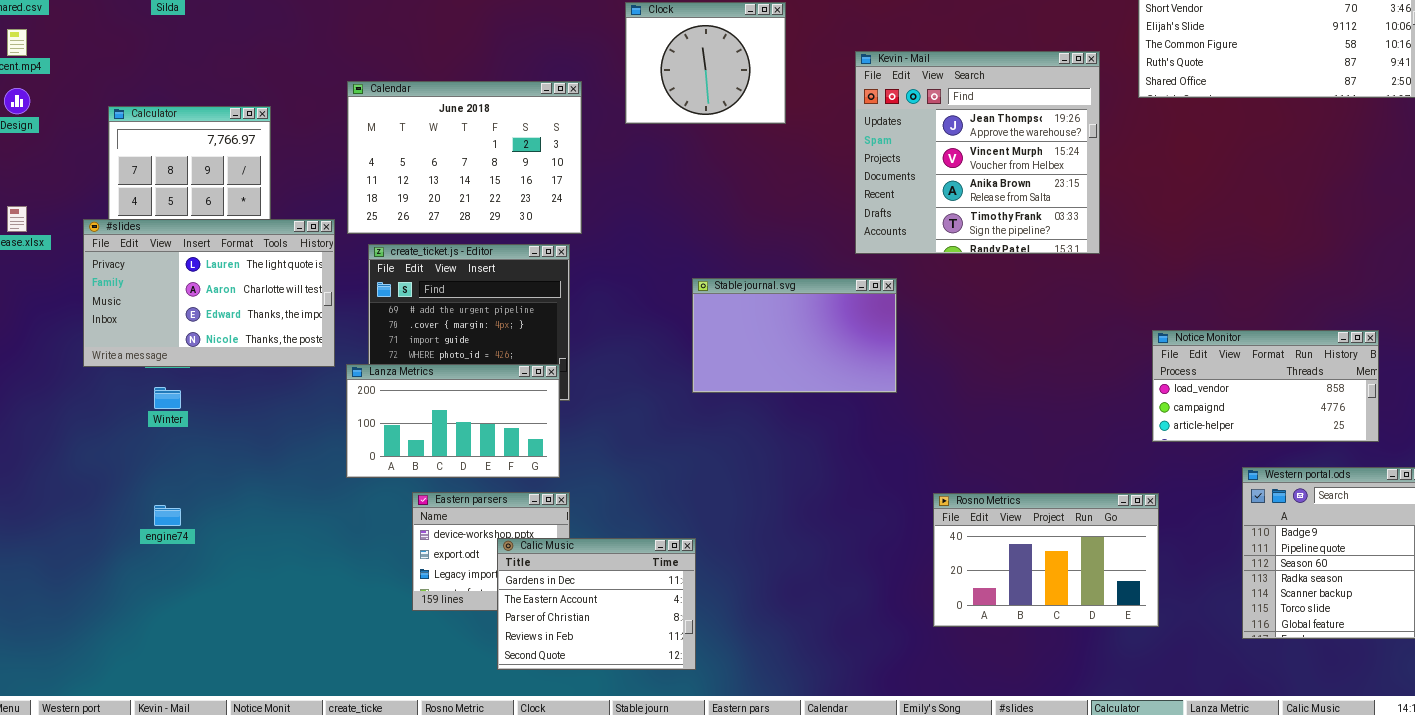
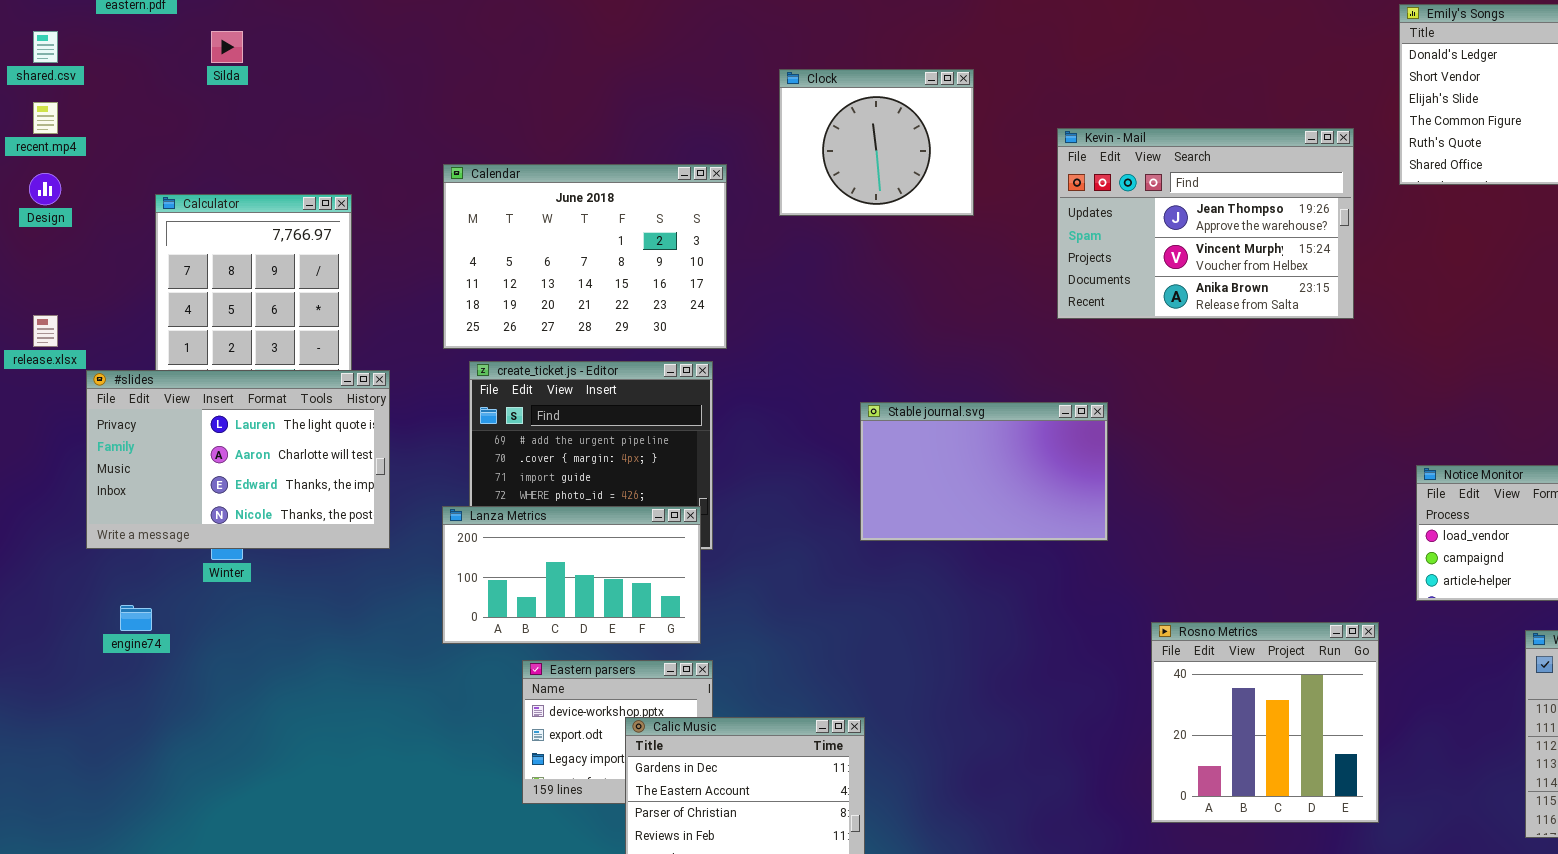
Kevin - Mail: [855,51,1100,254] -> [1057,128,1354,319], resized
#slides: [83,219,335,367] -> [86,370,390,549], moved
Rosno Metrics: [933,493,1159,627] -> [1151,622,1379,823], resized
engine74: [154,505,181,526] -> [120,605,152,631], moved

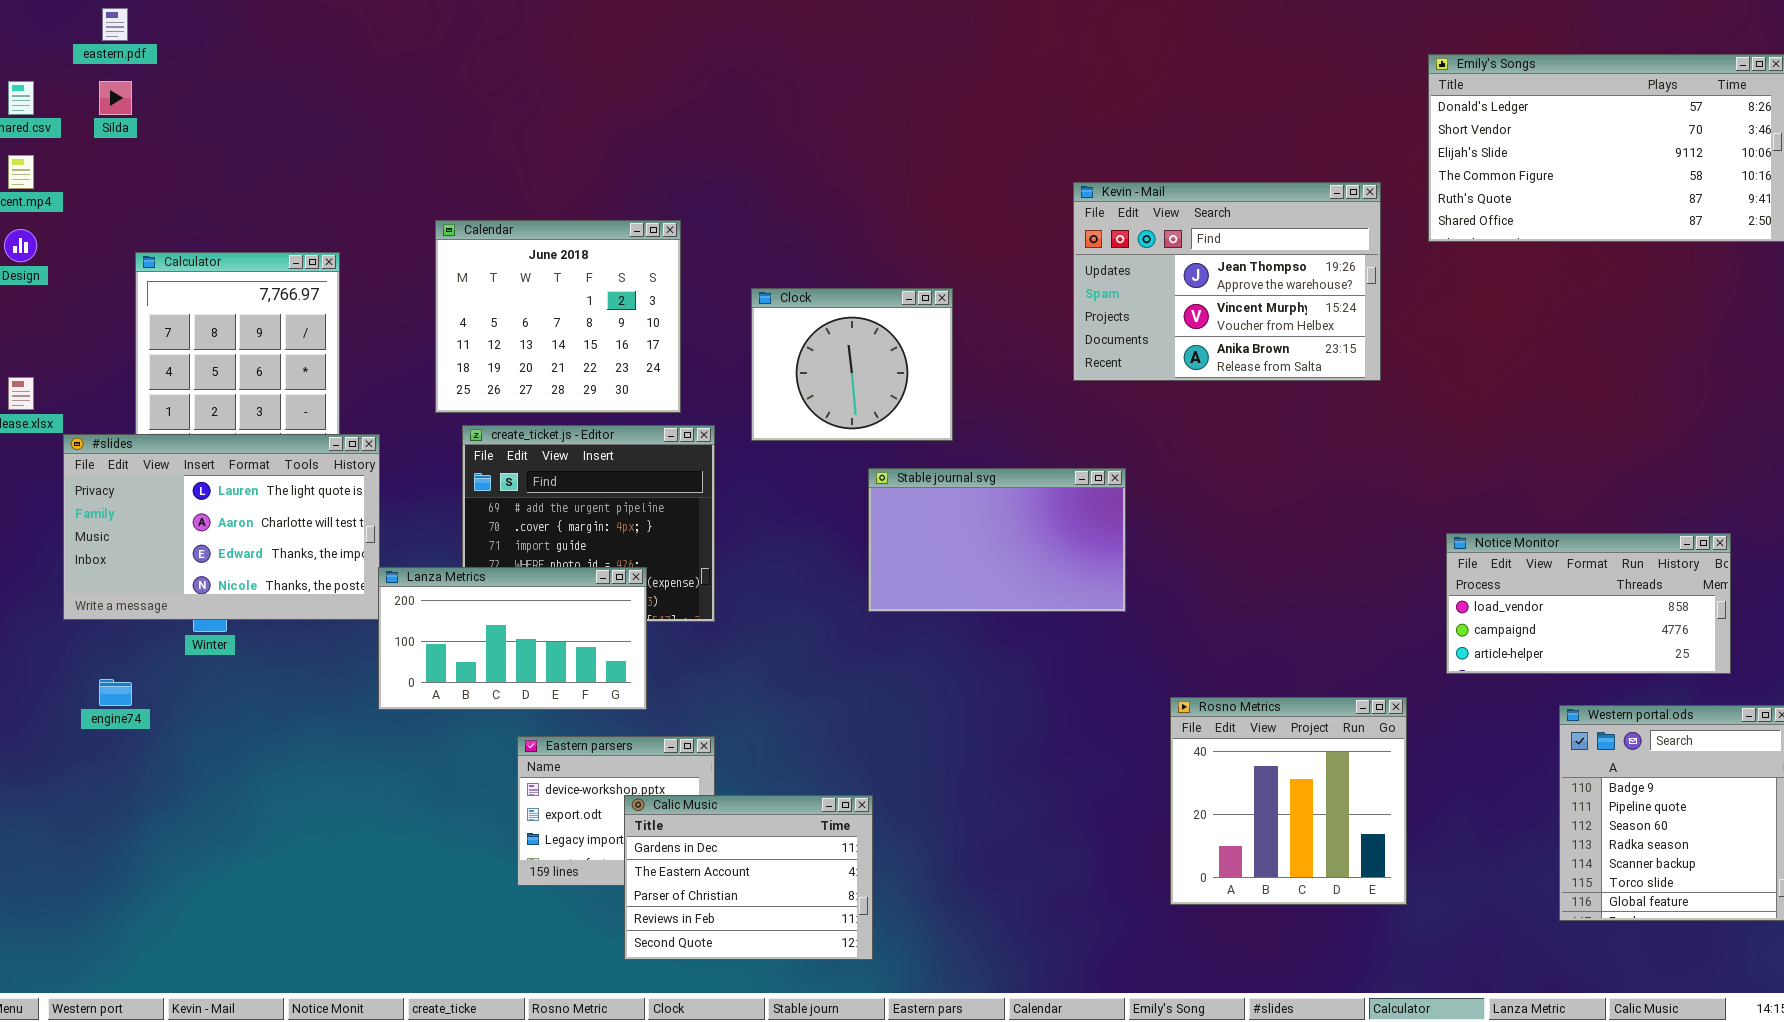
Silda: [211,31,243,63] -> [99,81,132,115], moved
Clock: [779,69,974,216] -> [751,288,953,441], moved
Calendar: [443,164,727,349] -> [435,220,681,413], resized
Lanza Metrics: [442,506,701,644] -> [378,567,647,710], moved

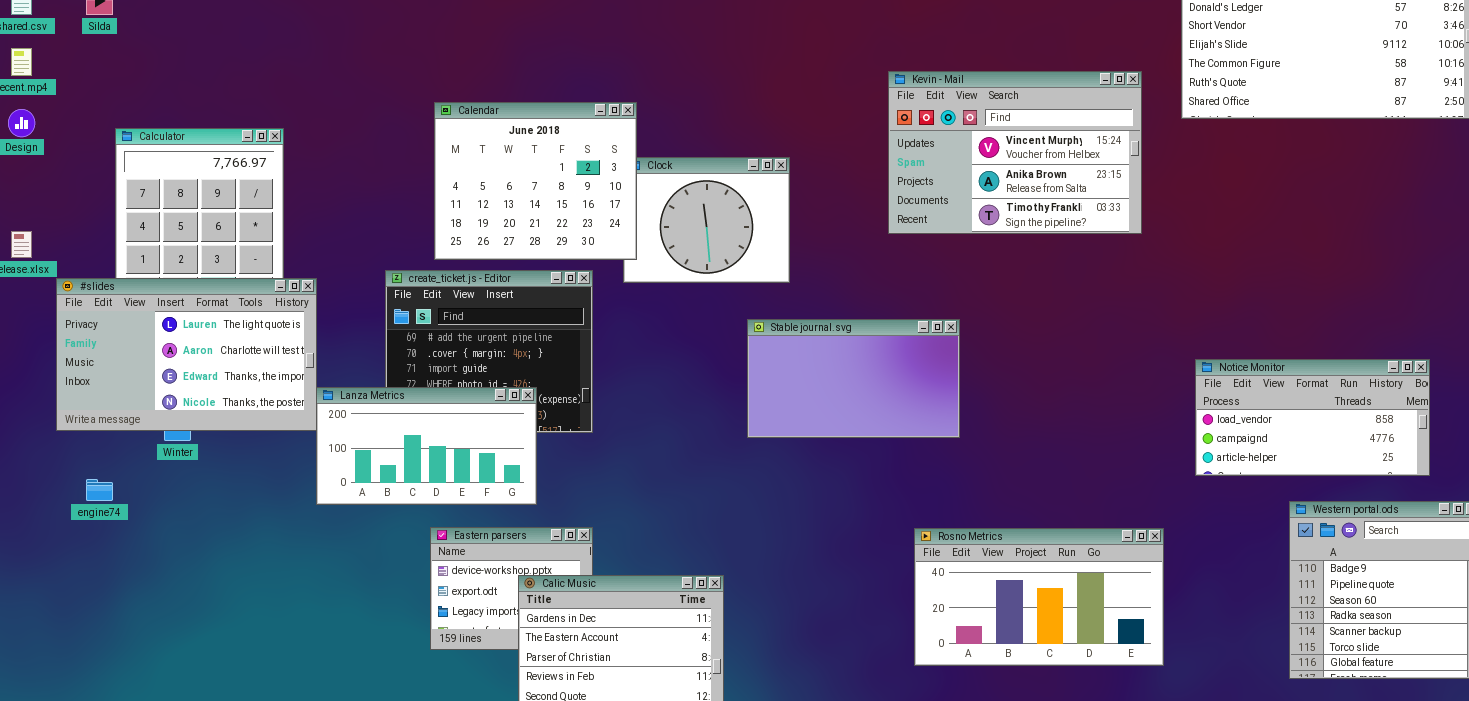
Kevin - Mail: [1073,182,1381,381] -> [888,71,1142,234], scrolled down 1 row
Calendar: [435,220,681,413] -> [434,102,637,260], moved
Stable journal.svg: [868,468,1126,612] -> [747,319,960,438], moved
Rosno Metrics: [1170,697,1407,905] -> [914,528,1164,666], resized

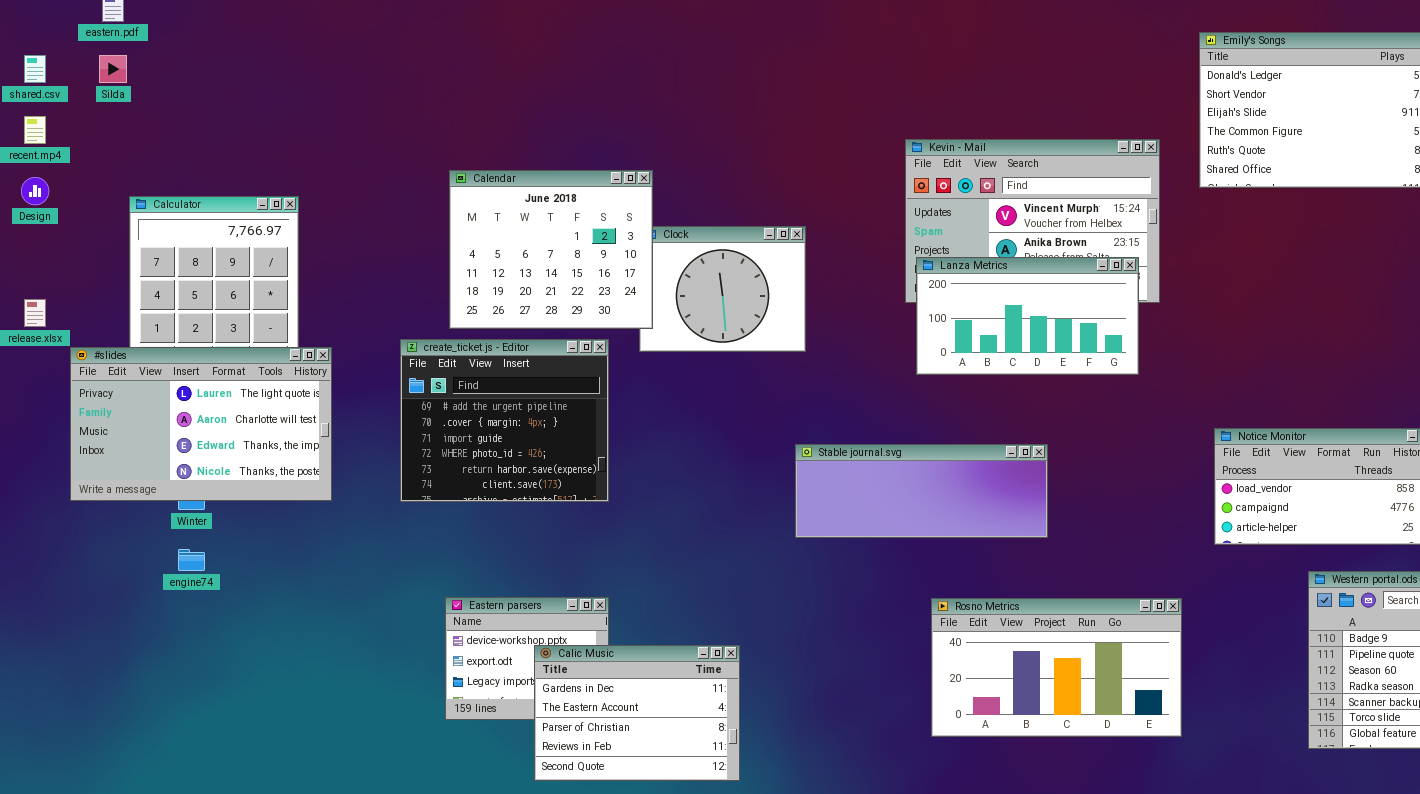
Stable journal.svg: [747,319,960,438] -> [795,444,1048,538], moved, resized
Lanza Metrics: [316,387,537,505] -> [916,257,1139,375], moved
engine74: [86,479,113,501] -> [178,549,205,571], moved

